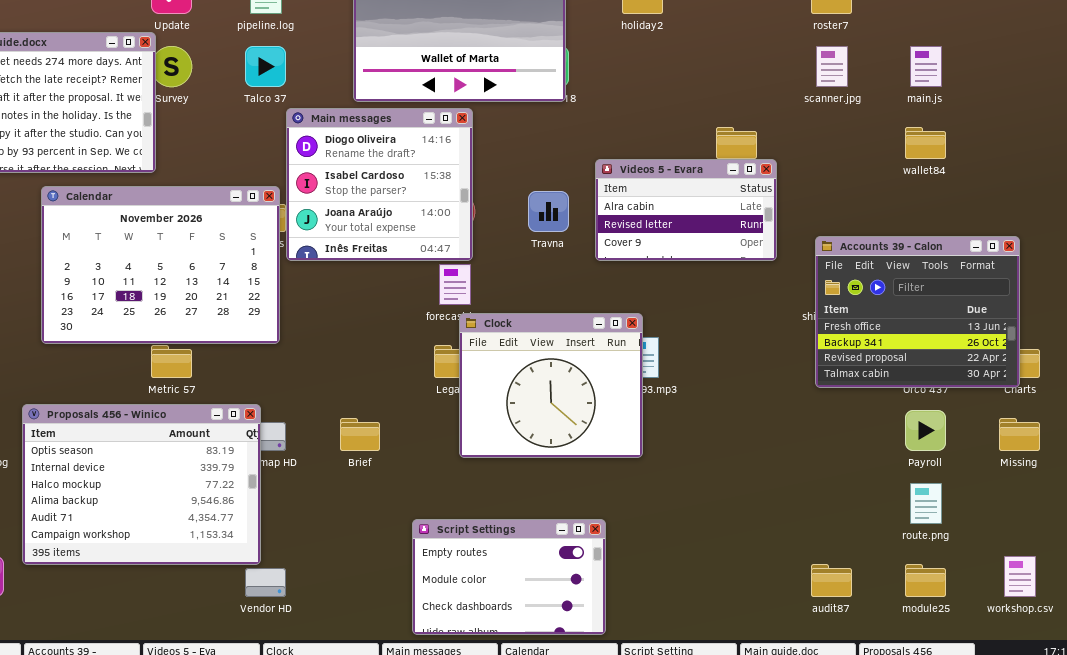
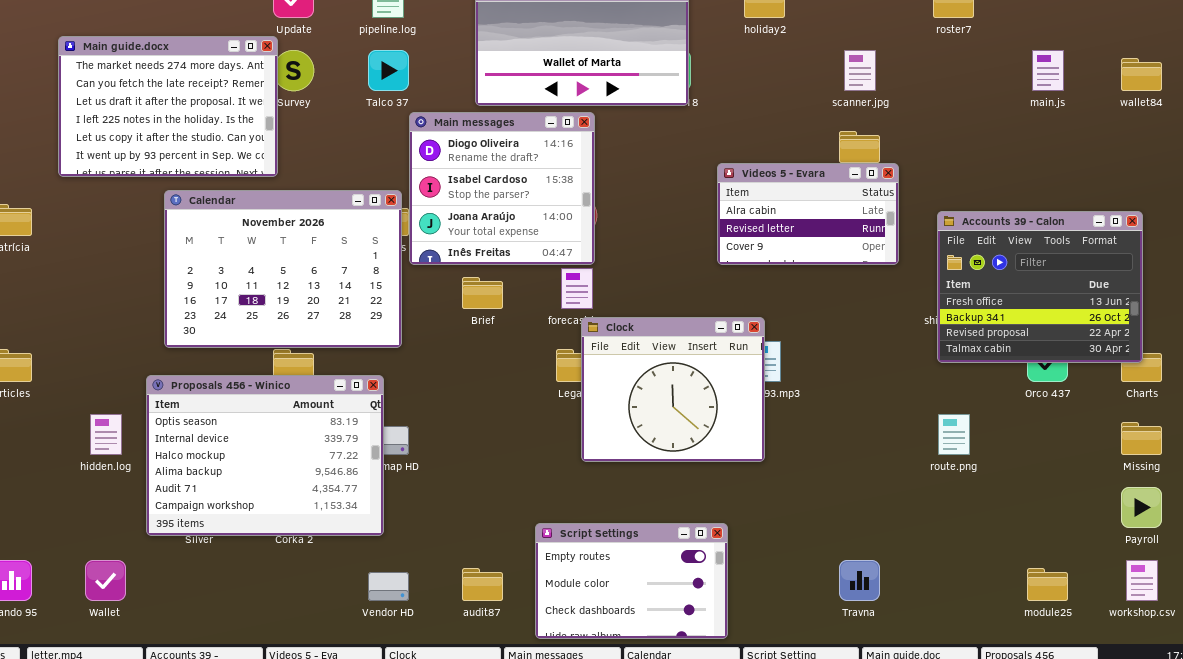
scanner.jpg: [816,46,848,87] -> [844,50,876,91], moved
wallet84: [905,127,946,159] -> [1121,58,1162,91], moved
Travna: [528,191,569,232] -> [839,560,880,601], moved
Accounts 39 - Calon: [815,236,1020,388] -> [937,211,1143,363], moved
Proposals 456 - Winico: [22,404,261,565] -> [146,375,384,536], moved
Payroll: [905,410,946,451] -> [1121,487,1162,528], moved
Brief: [340,418,380,451] -> [462,277,503,309], moved
route.png: [910,483,942,524] -> [938,414,970,455], moved
audit87: [811,564,852,597] -> [462,568,503,601], moved

